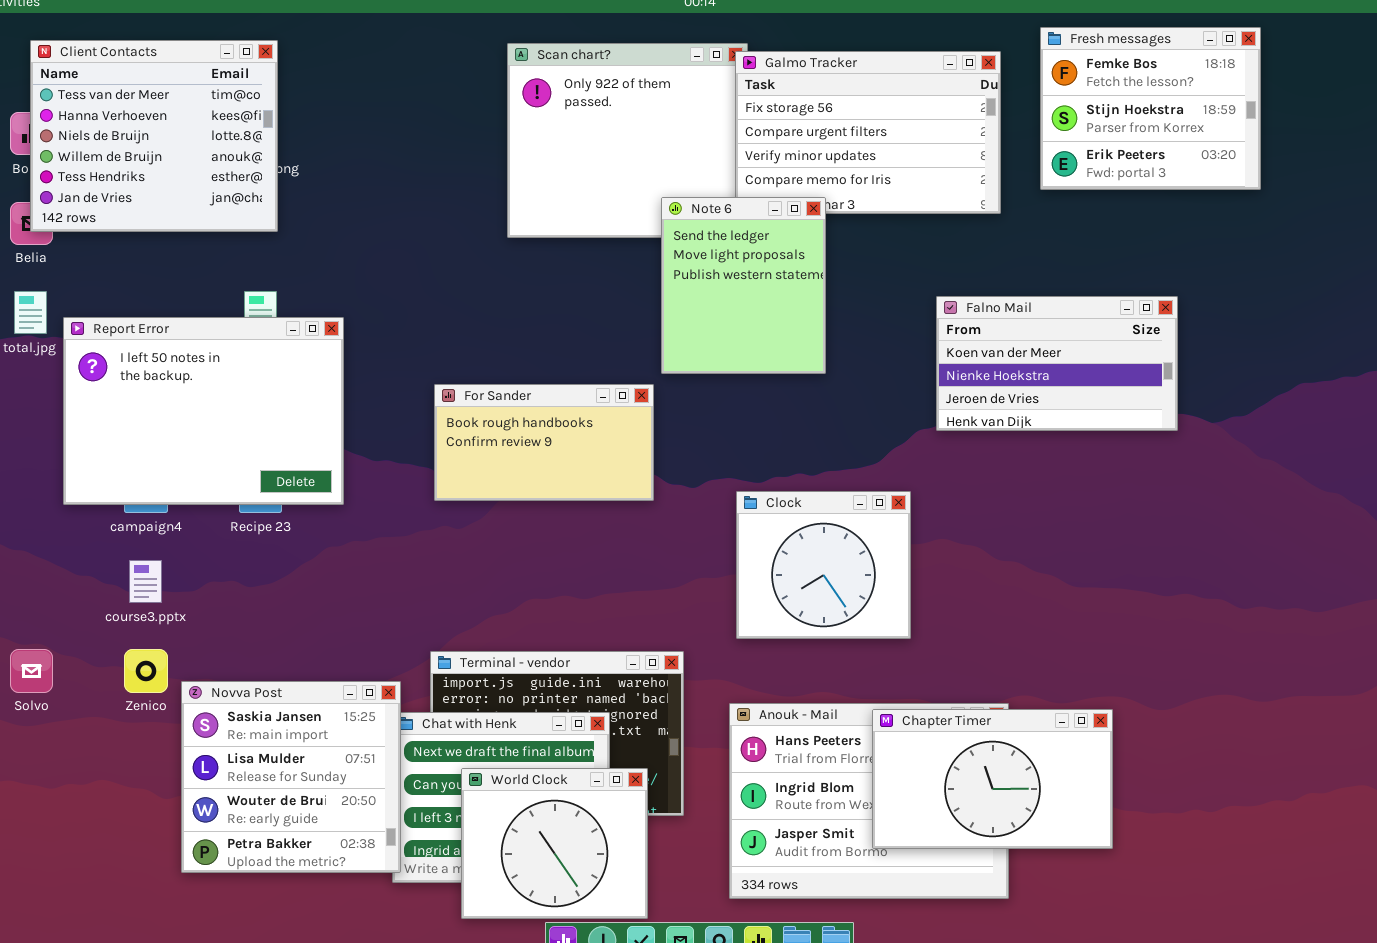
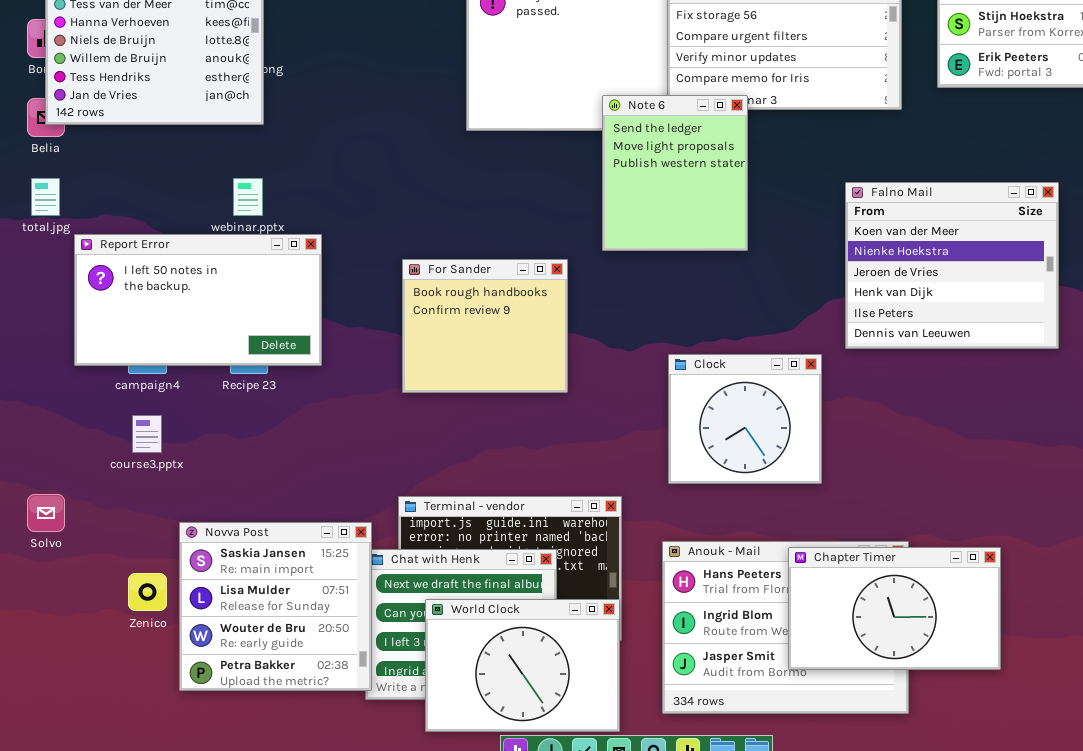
Falno Mail: [936,296,1178,431] -> [845,182,1059,349], resized
Report Error: [63,317,344,505] -> [74,234,322,366], resized
For Sander: [434,384,654,501] -> [402,259,568,393], resized
Zenico: [124,649,168,693] -> [128,573,167,611], moved
World Clock: [461,768,648,919] -> [425,599,620,732], resized

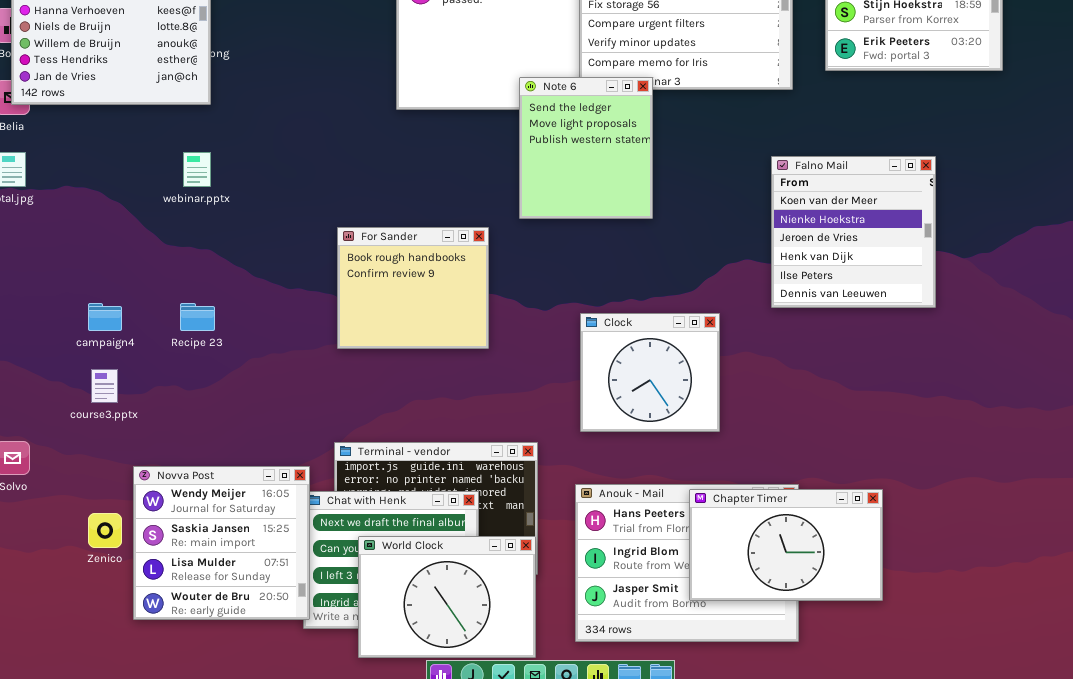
Falno Mail: [845,182,1059,349] -> [771,156,936,308], resized
Report Error: [74,234,322,366] -> none, closed
Novva Post: [179,522,372,691] -> [133,466,310,620], scrolled up 1 row

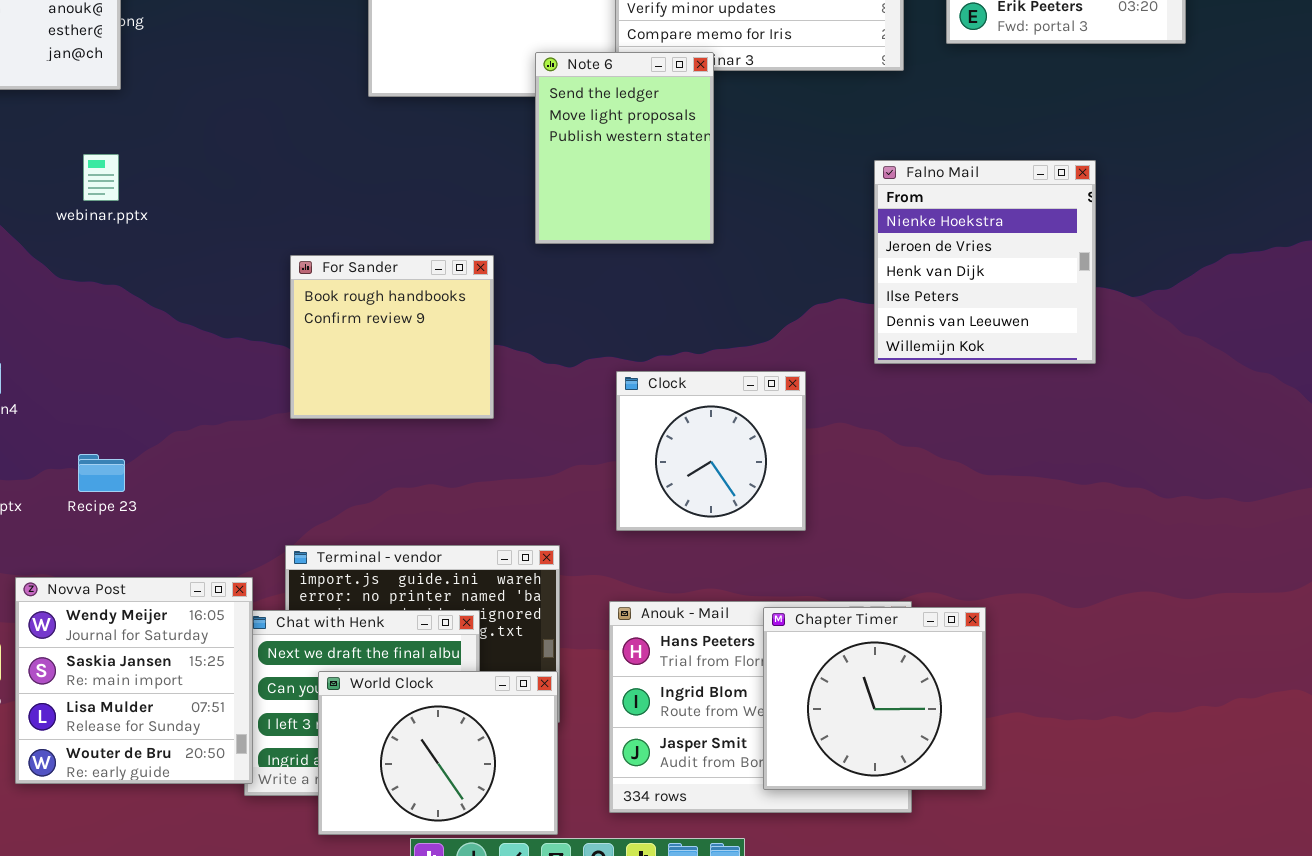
Falno Mail: [771,156,936,308] -> [874,160,1096,364], scrolled down 1 row
Recipe 23: [180,303,215,331] -> [78,454,125,492], moved
Chapter Timer: [689,489,883,601] -> [763,607,986,790], resized

